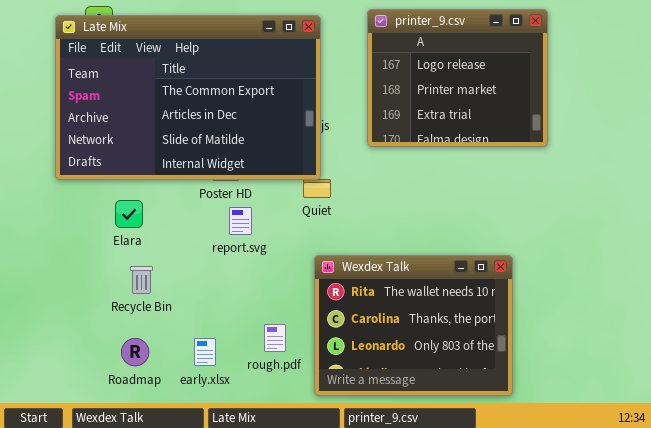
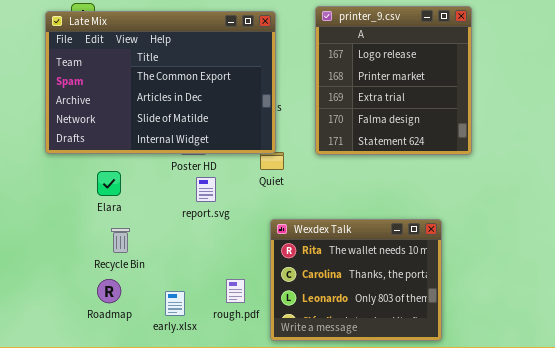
printer_9.csv: [367,9,548,147] -> [315,6,472,155], resized
Roadmap: [121,338,149,366] -> [97,279,121,303], moved

